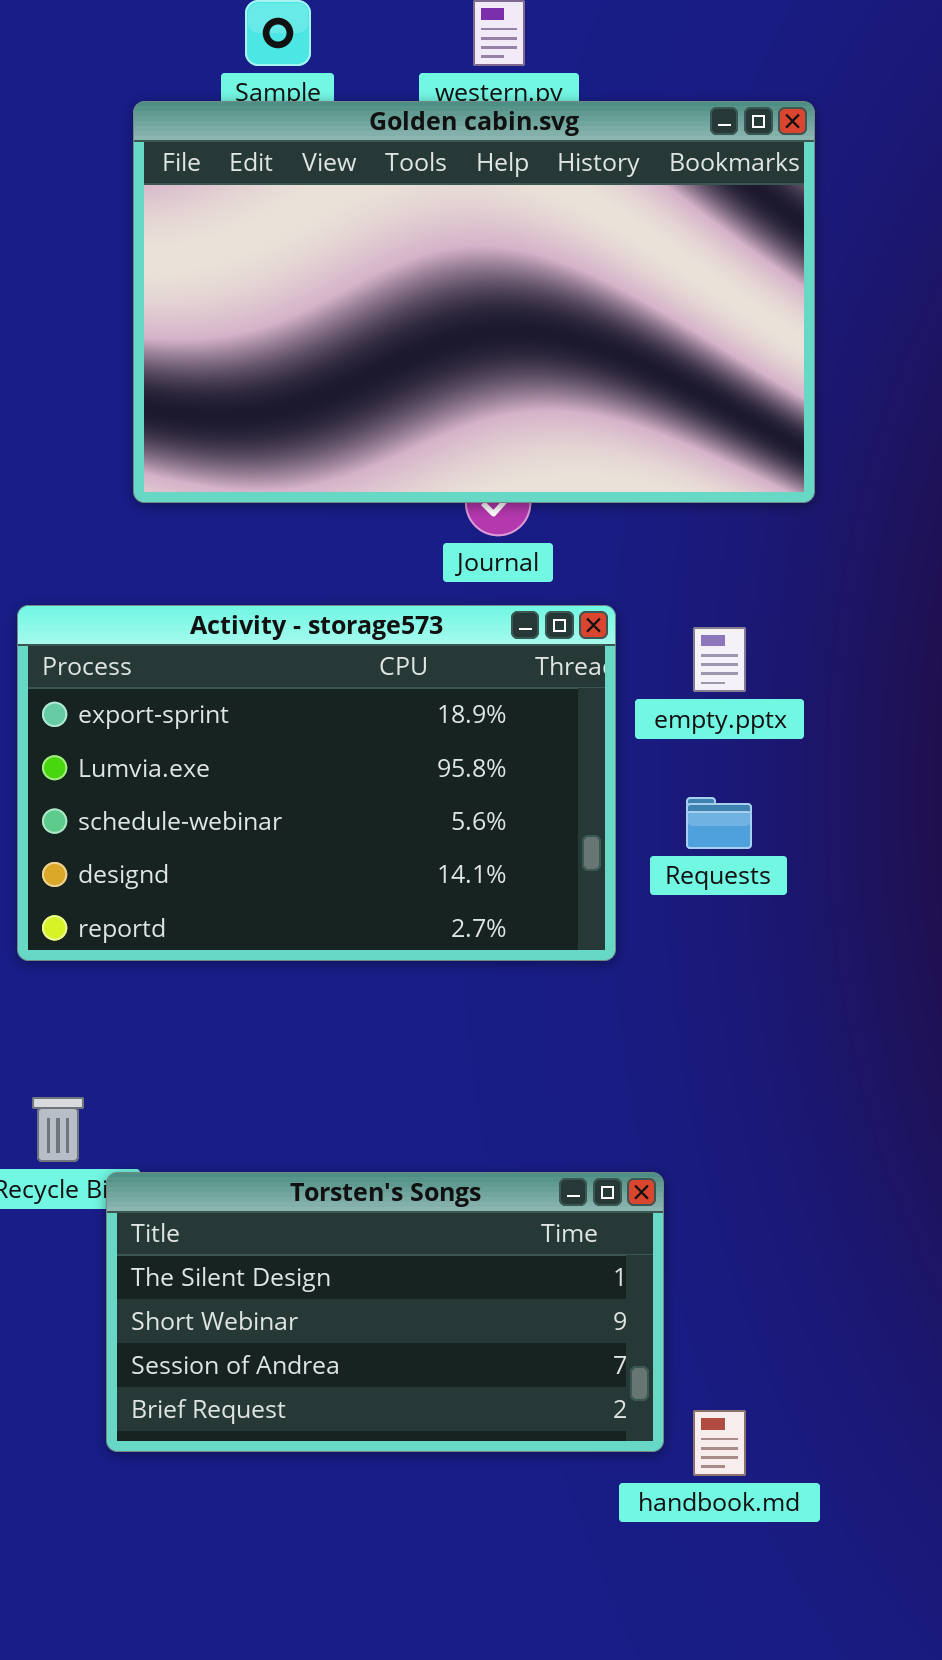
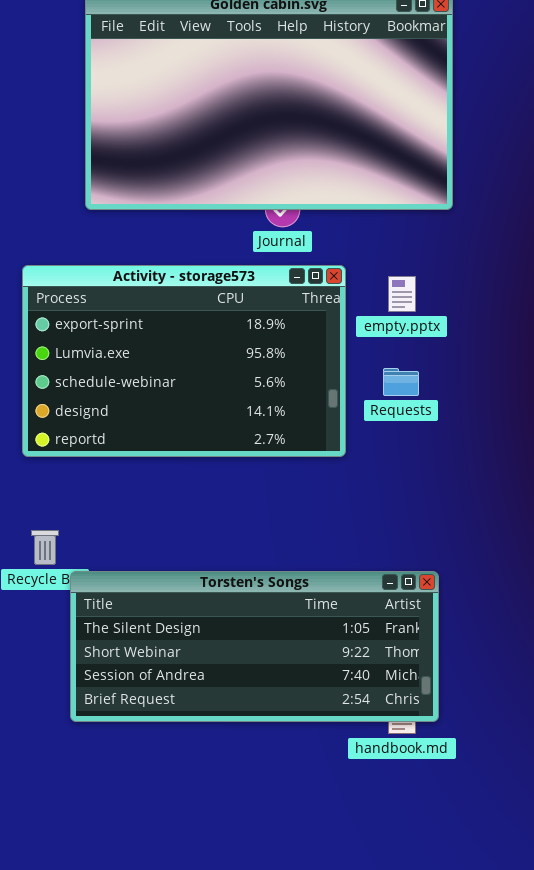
Torsten's Songs: [106,1172,664,1452] -> [70,571,439,722], resized

